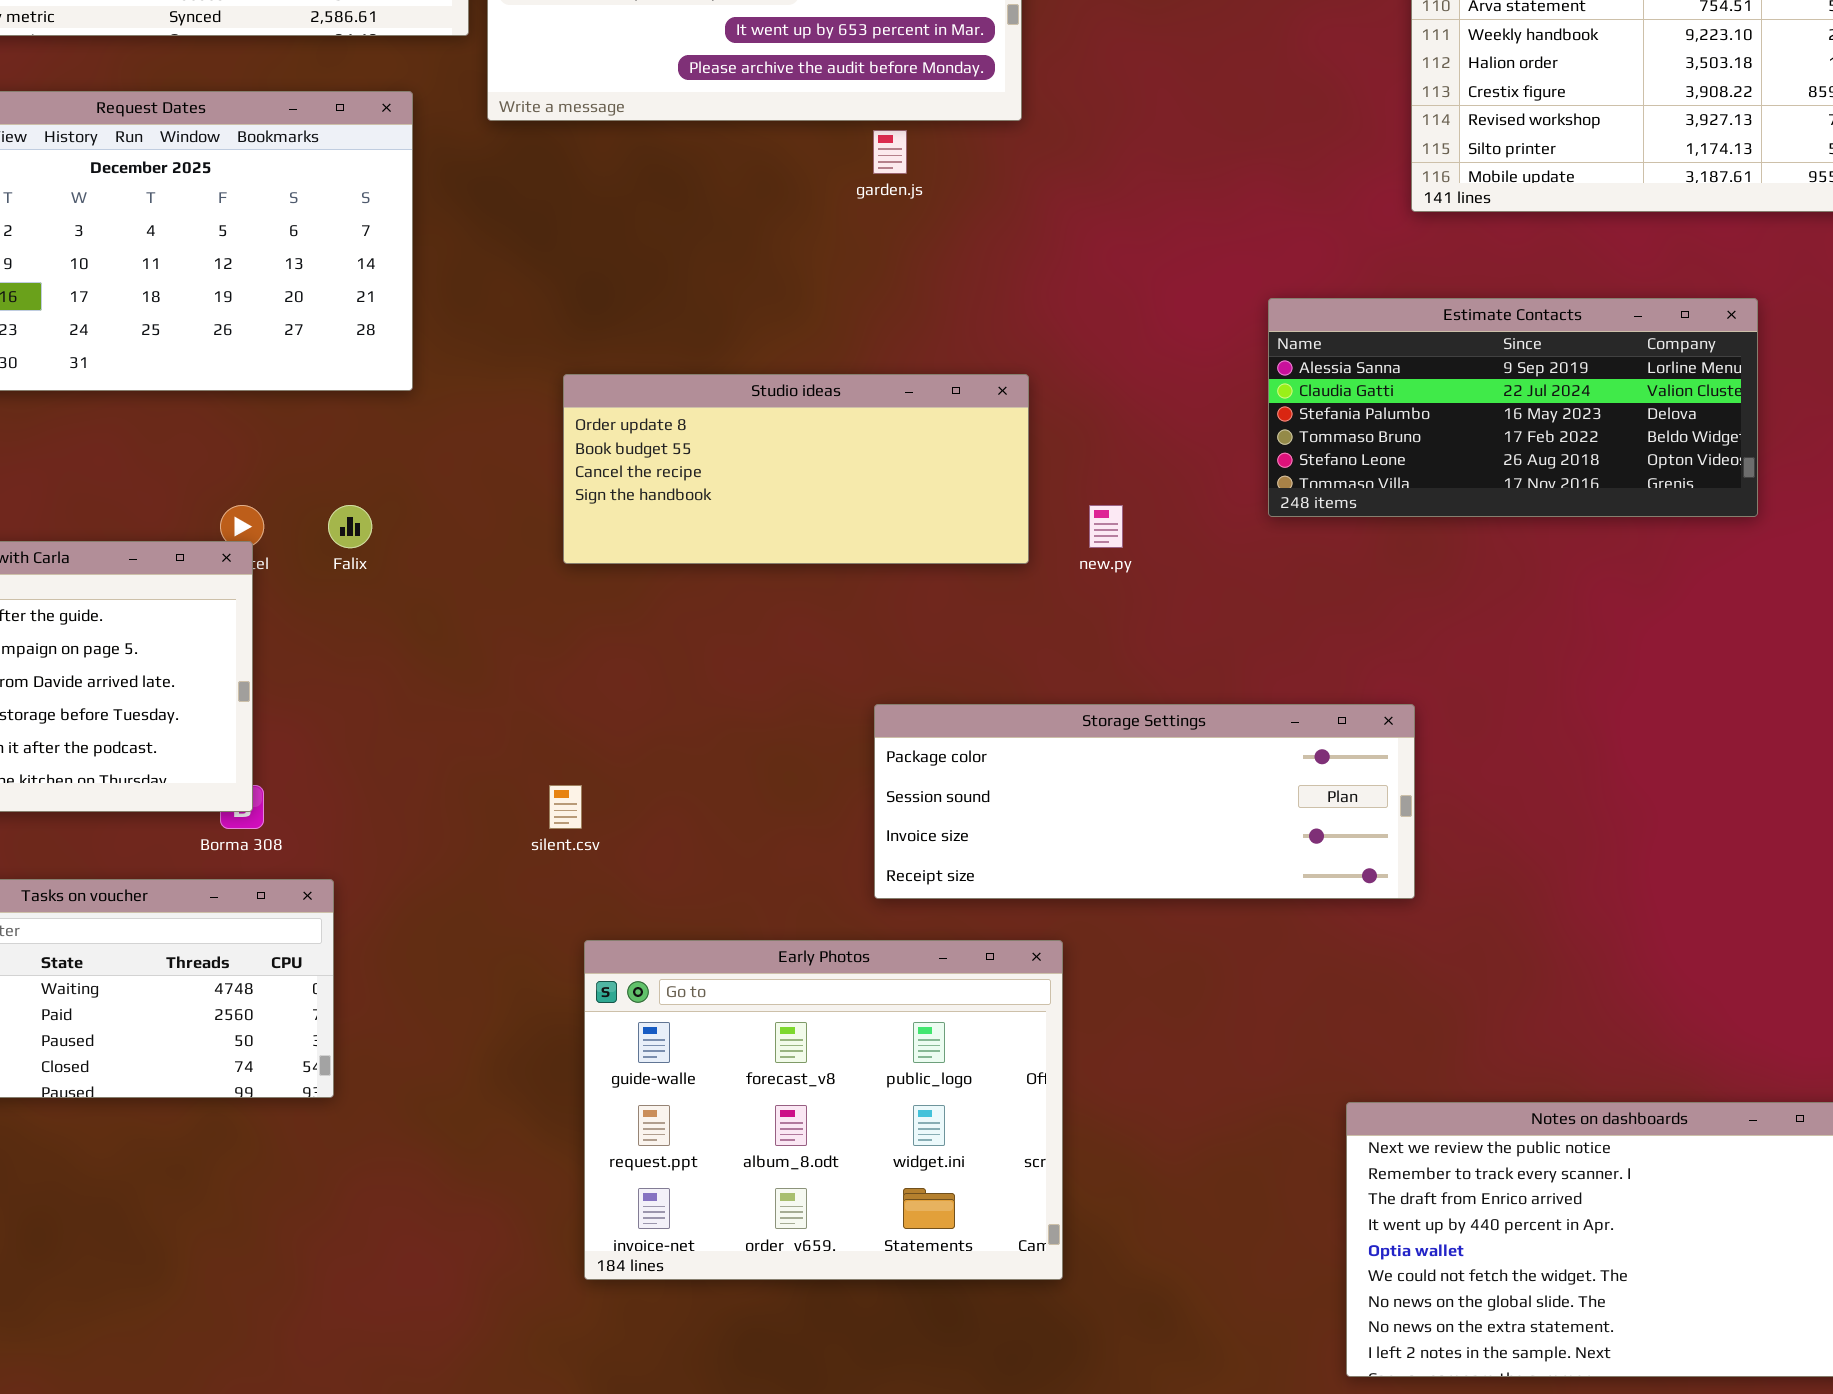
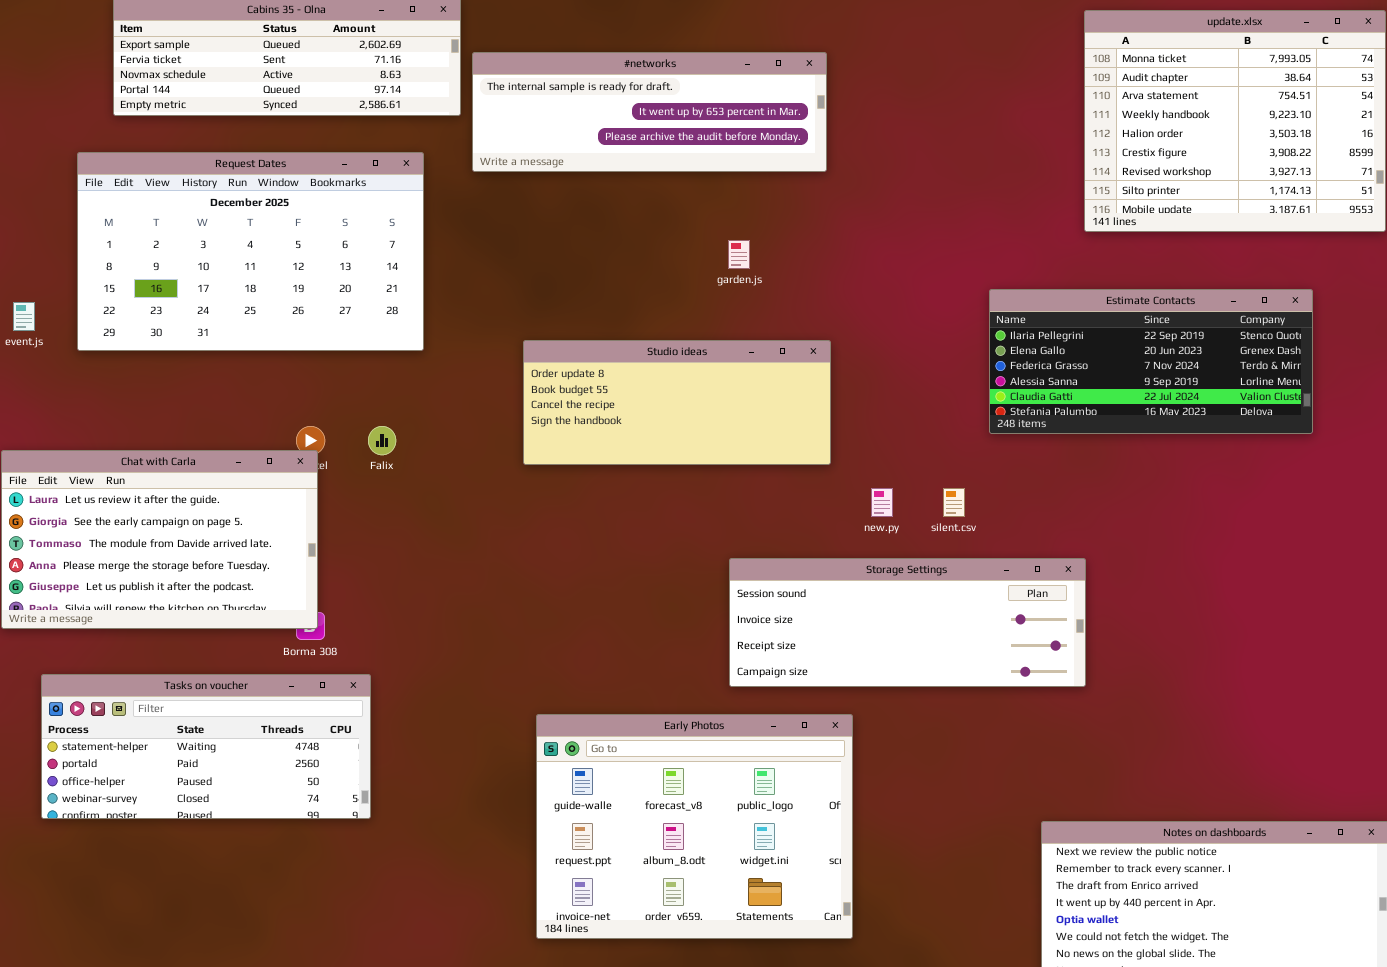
garden.js: [873,130,907,174] -> [728,240,750,269], moved
Estimate Contacts: [1268,298,1758,517] -> [989,289,1313,434], scrolled up 3 rows
new.py: [1089,505,1123,548] -> [871,488,893,517], moved
Storage Settings: [874,704,1415,899] -> [729,558,1086,687], scrolled down 1 row
silent.csv: [549,785,582,829] -> [943,488,965,517], moved

